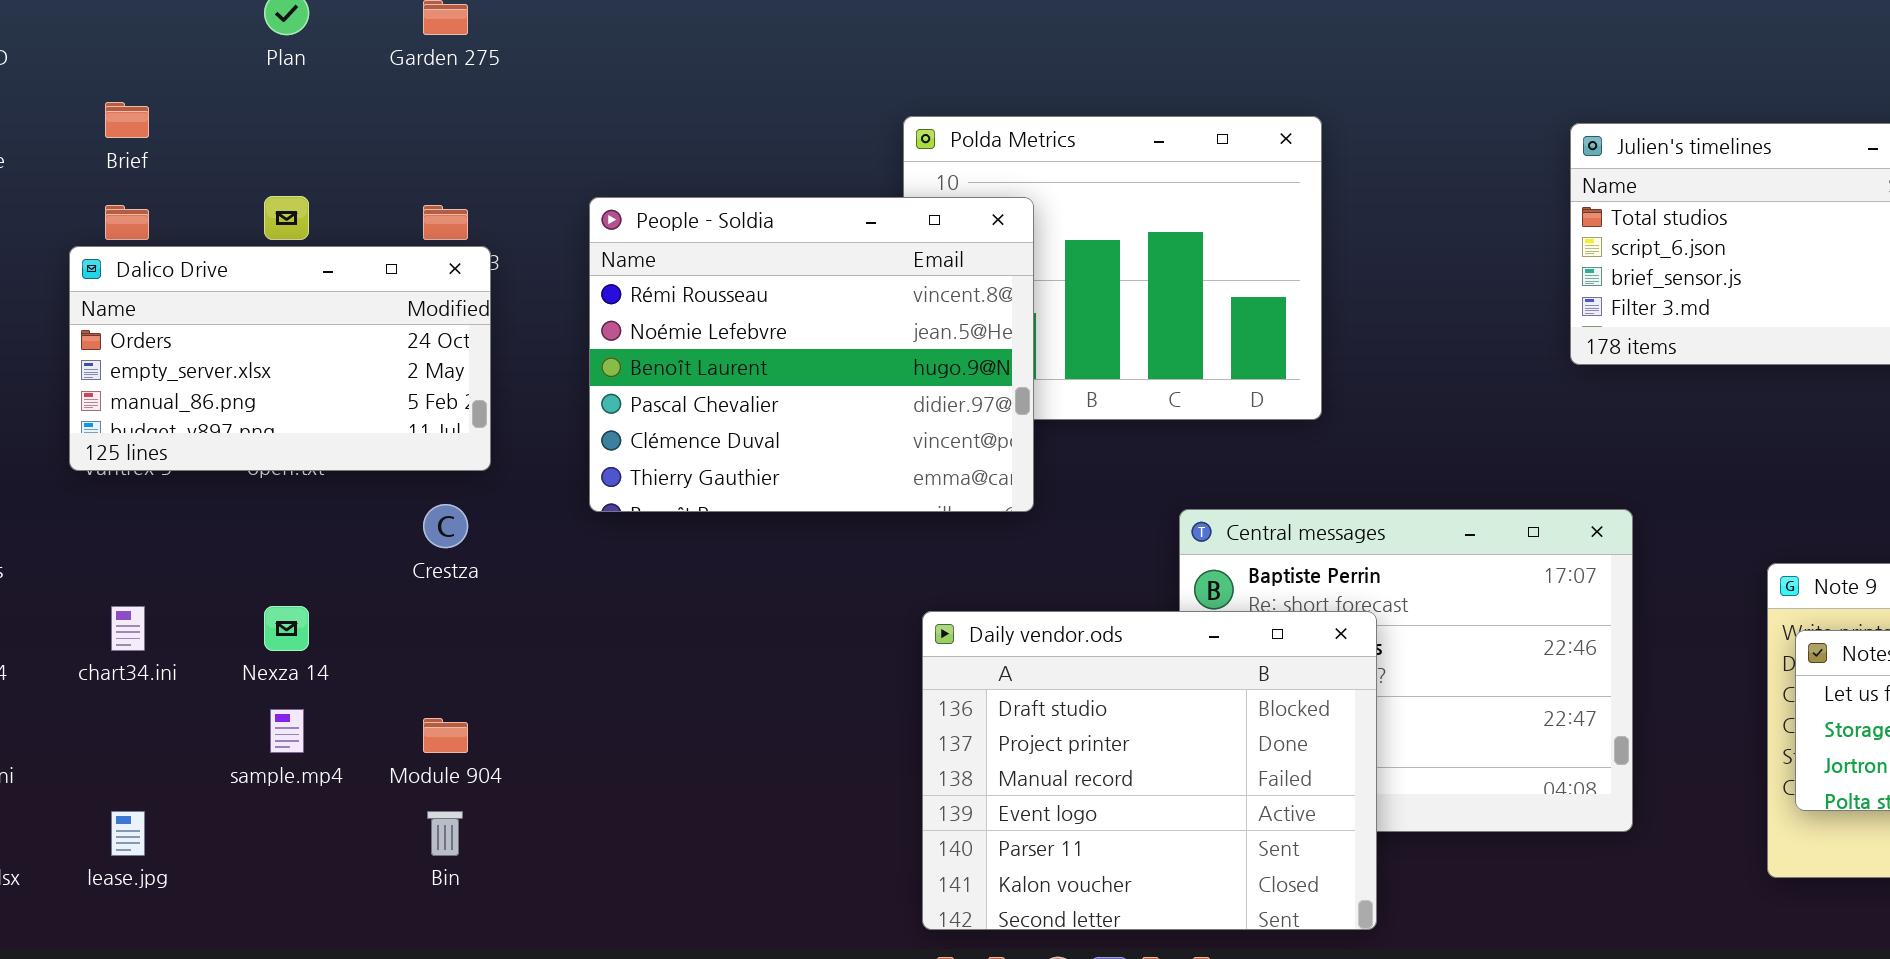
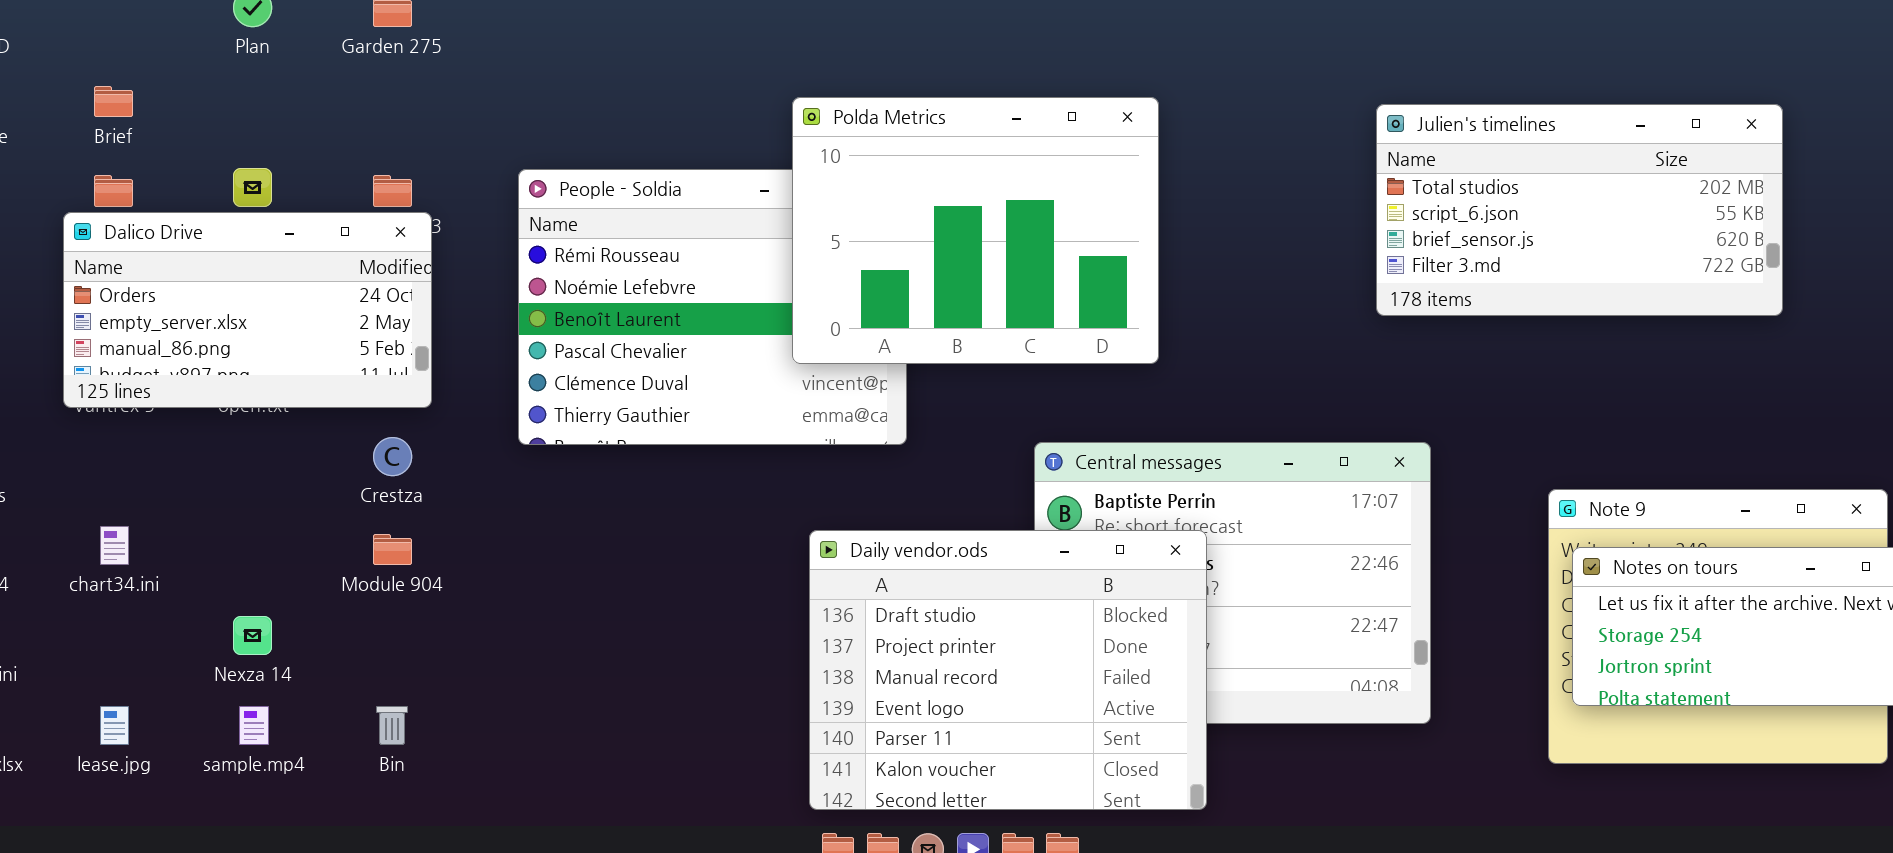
Polda Metrics: [903,116,1322,420] -> [792,97,1159,364], raised
Nexza 14: [264,606,309,651] -> [233,616,272,655], moved
sample.mp4: [270,709,304,753] -> [239,706,269,745], moved
Module 904: [423,718,468,753] -> [373,534,412,565], moved

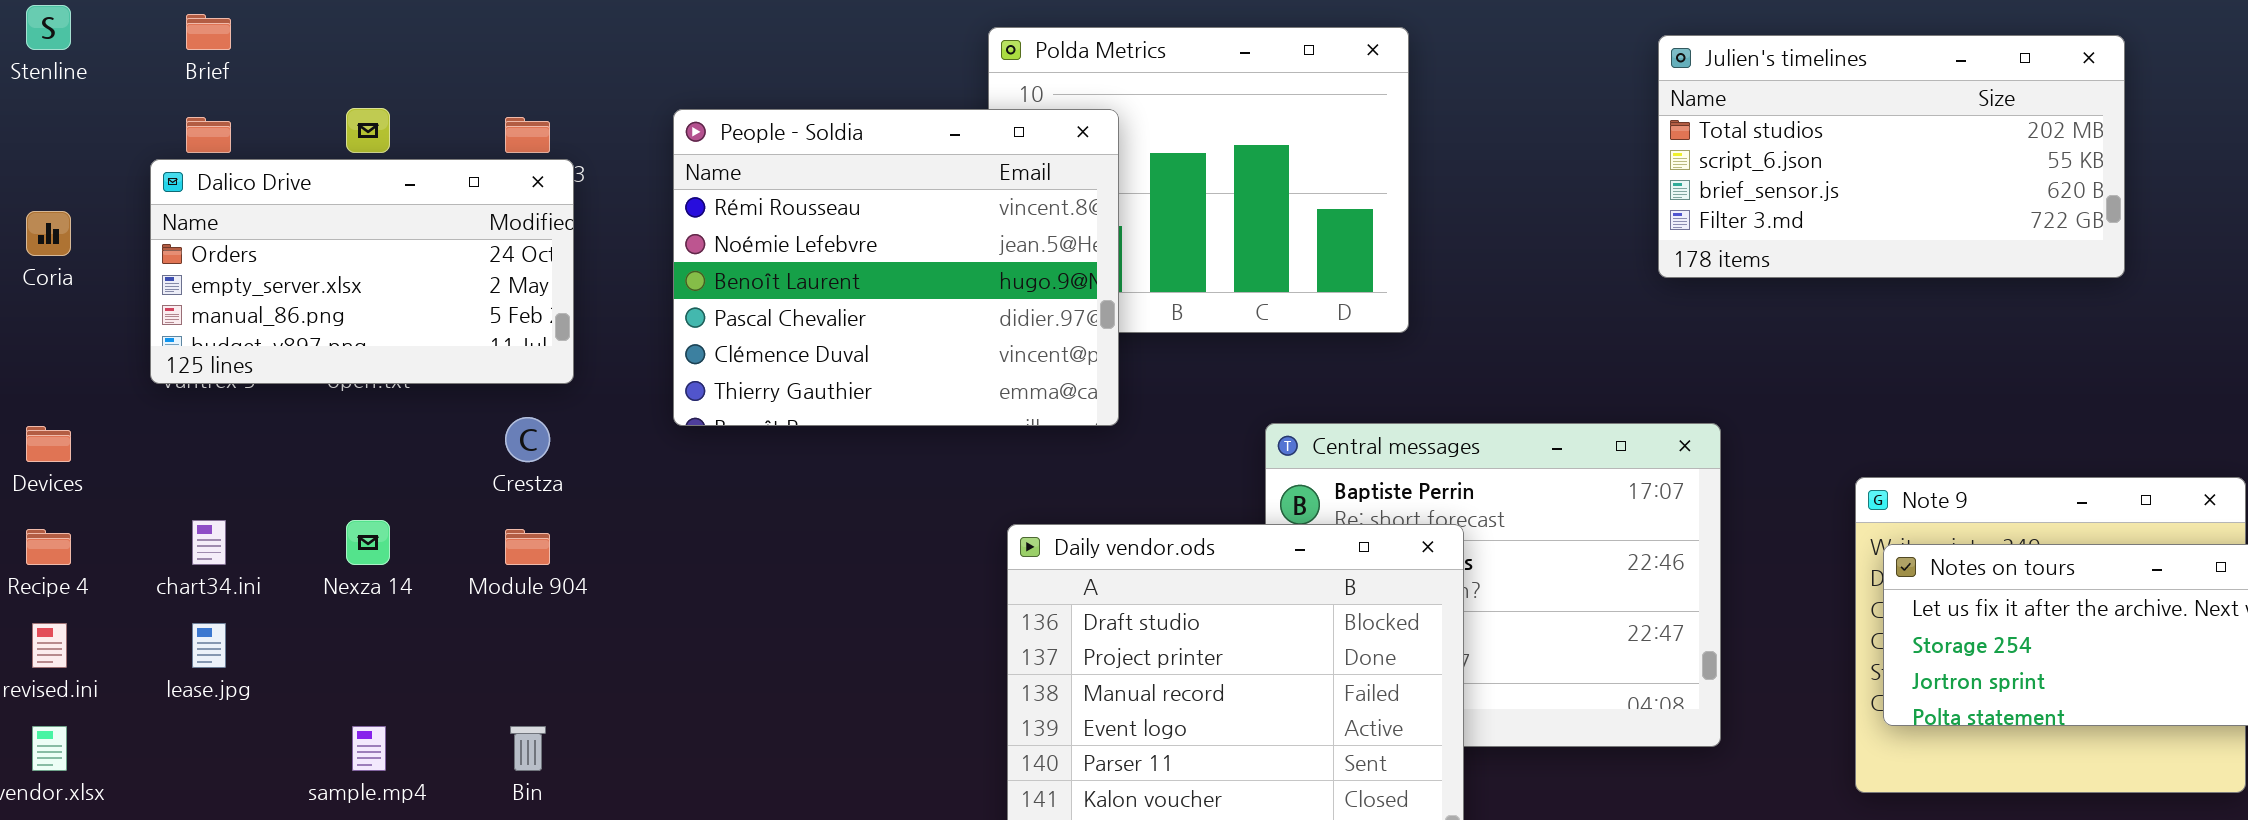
People - Soldia: [518,169,907,445] -> [673,109,1119,426], raised
Nexza 14: [233,616,272,655] -> [346,520,390,565], moved
lease.jpg: [100,706,129,745] -> [192,623,226,668], moved

